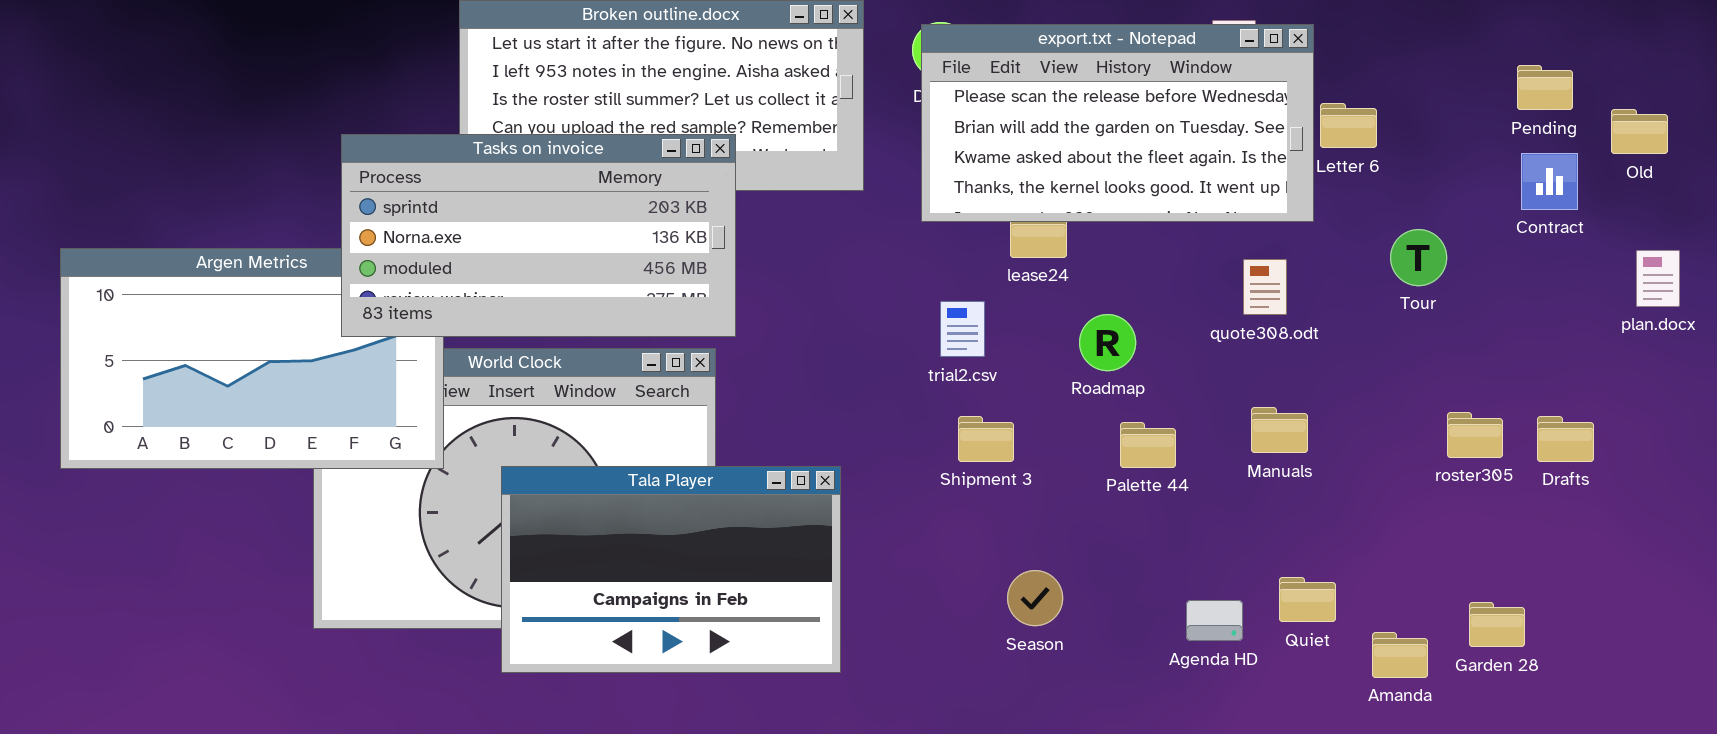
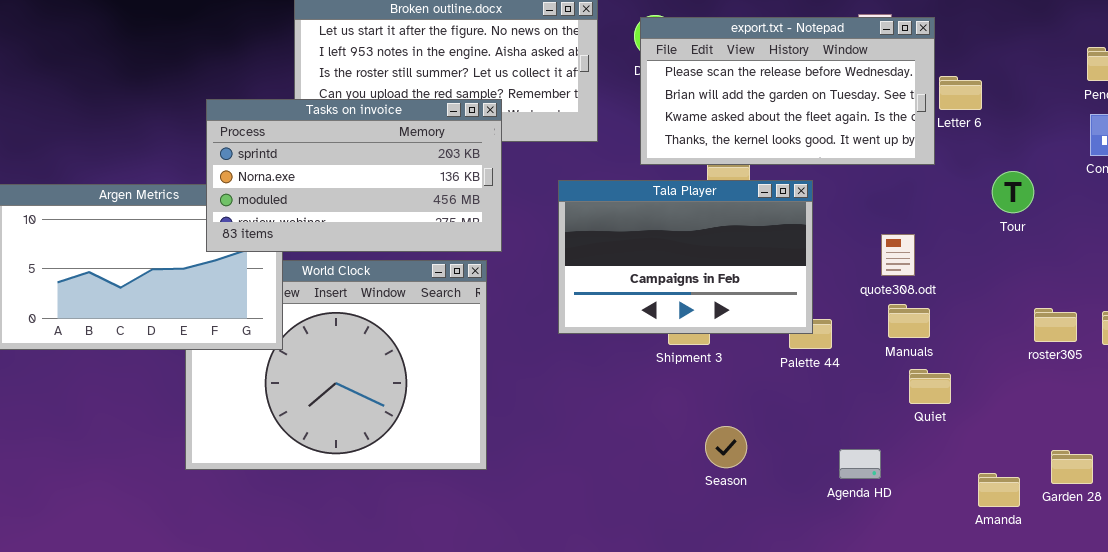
quote308.odt: [1243,259,1287,315] -> [881,234,915,276], moved
Tala Player: [501,466,841,673] -> [558,180,813,334], moved
Quiet: [1279,577,1336,622] -> [909,369,951,404], moved

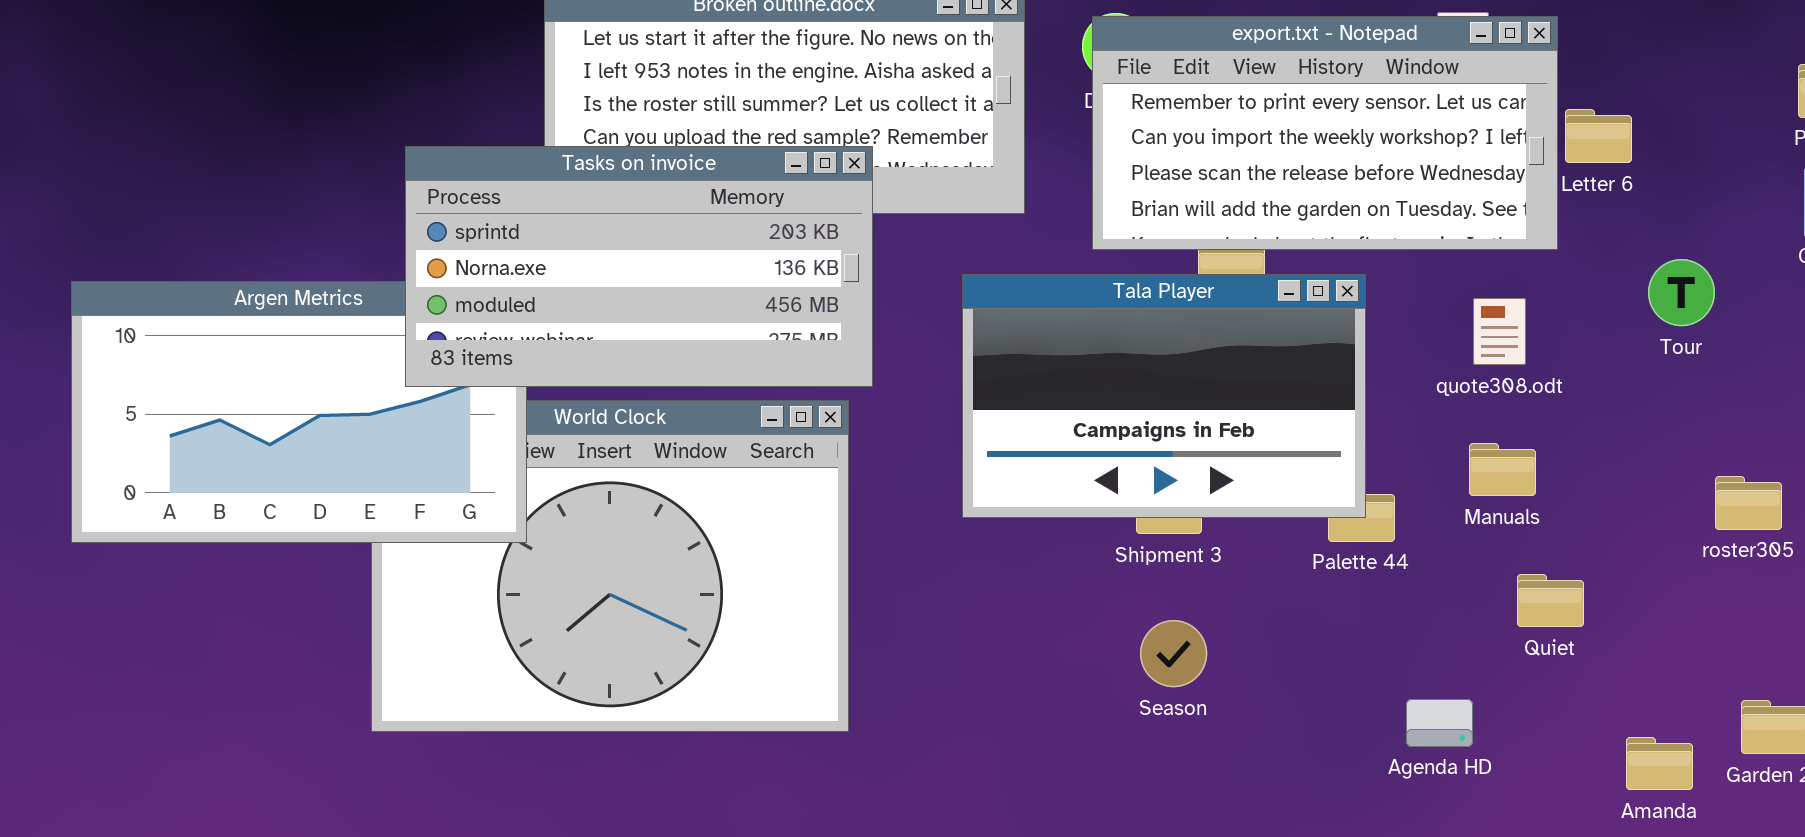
export.txt - Notepad: [640,17,935,165] -> [1092,16,1558,250], scrolled up 2 rows
quote308.odt: [881,234,915,276] -> [1473,298,1526,365], moved
Manuals: [888,304,930,338] -> [1469,443,1536,496], moved
Season: [705,426,747,468] -> [1140,620,1207,687], moved

